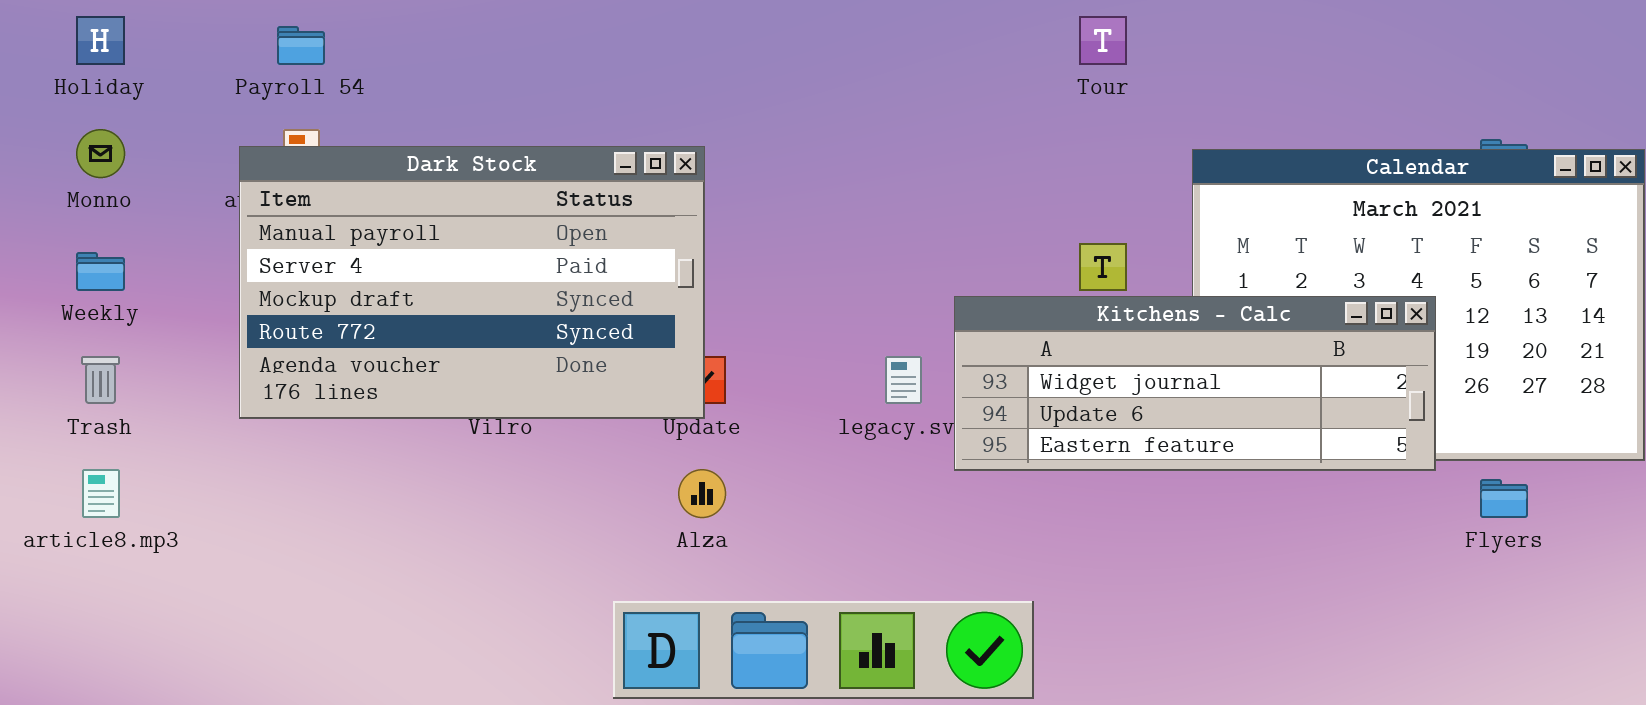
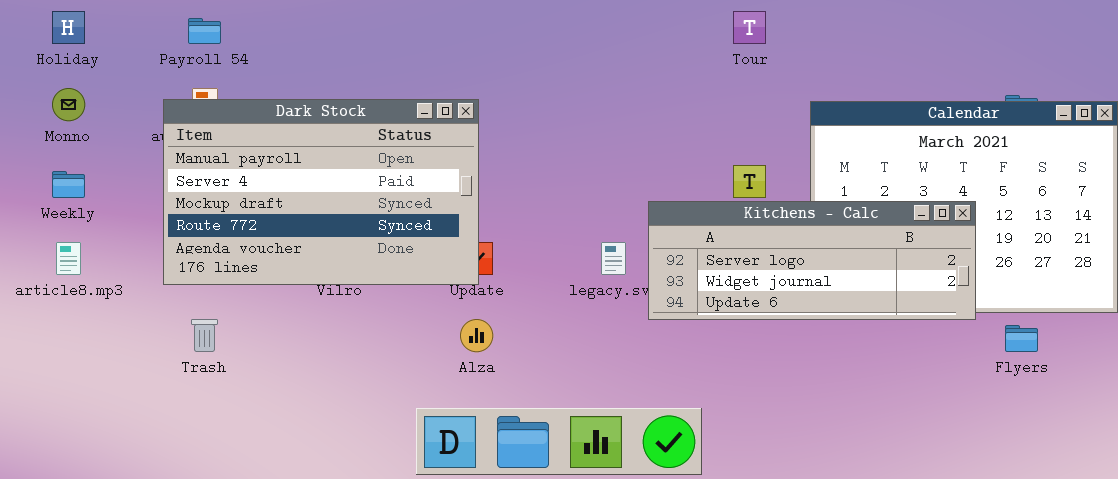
Kitchens - Calc: [954,296,1436,471] -> [648,201,976,320], scrolled up 1 row
Trash: [81,356,120,404] -> [191,319,218,352], moved
article8.mp3: [82,469,120,518] -> [56,242,81,275], moved

